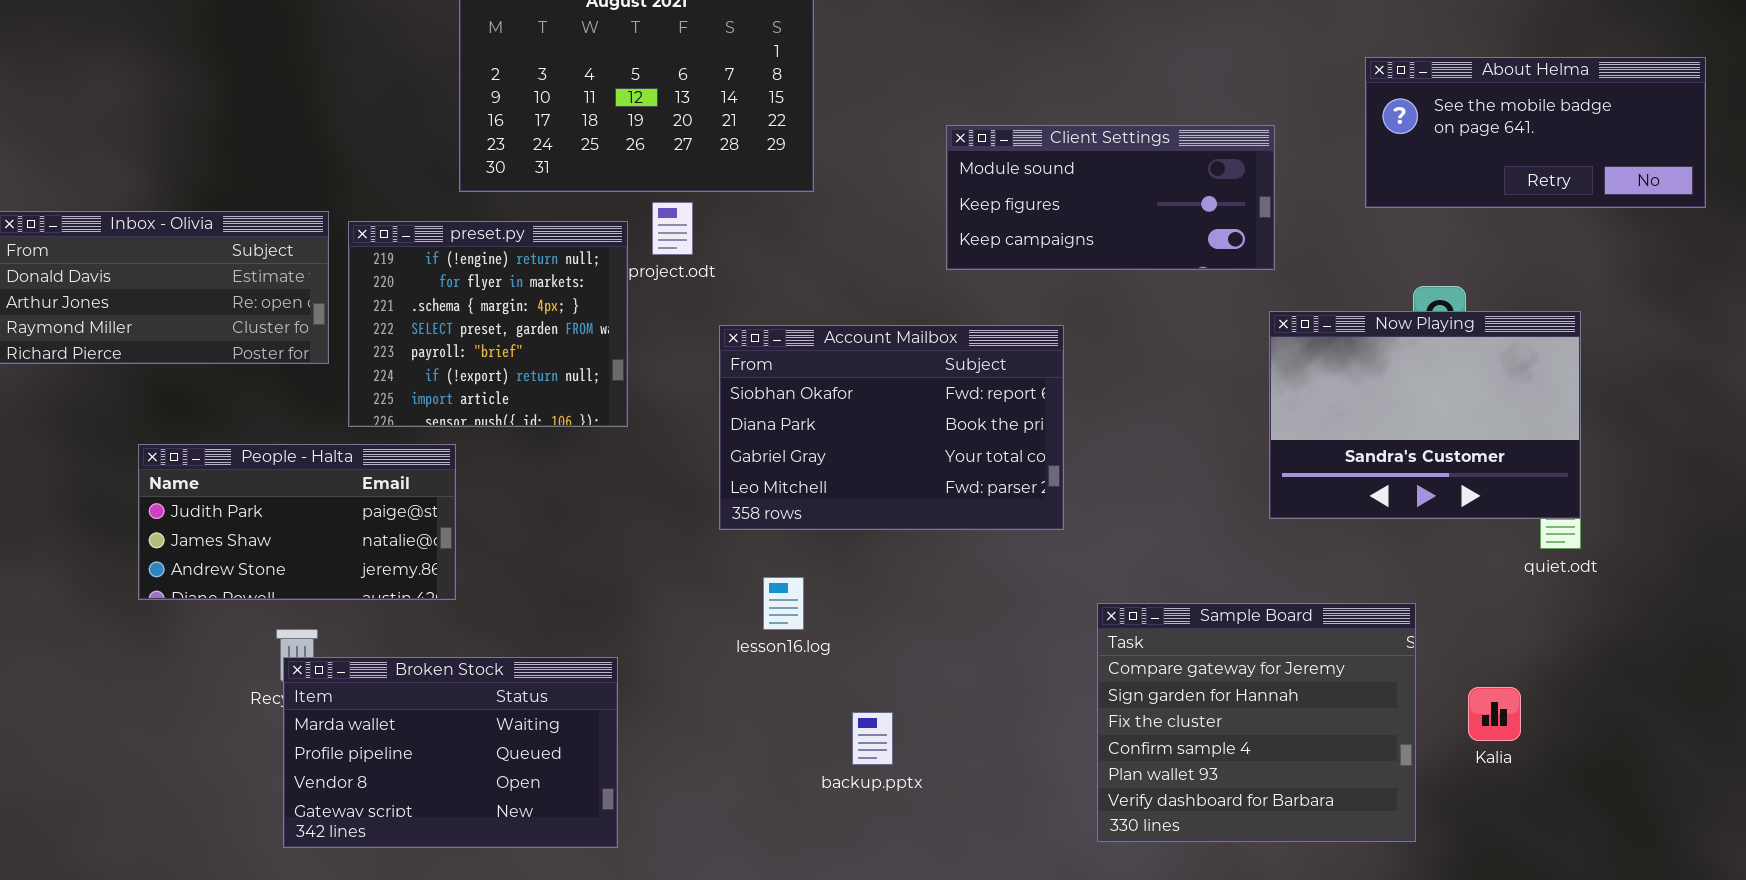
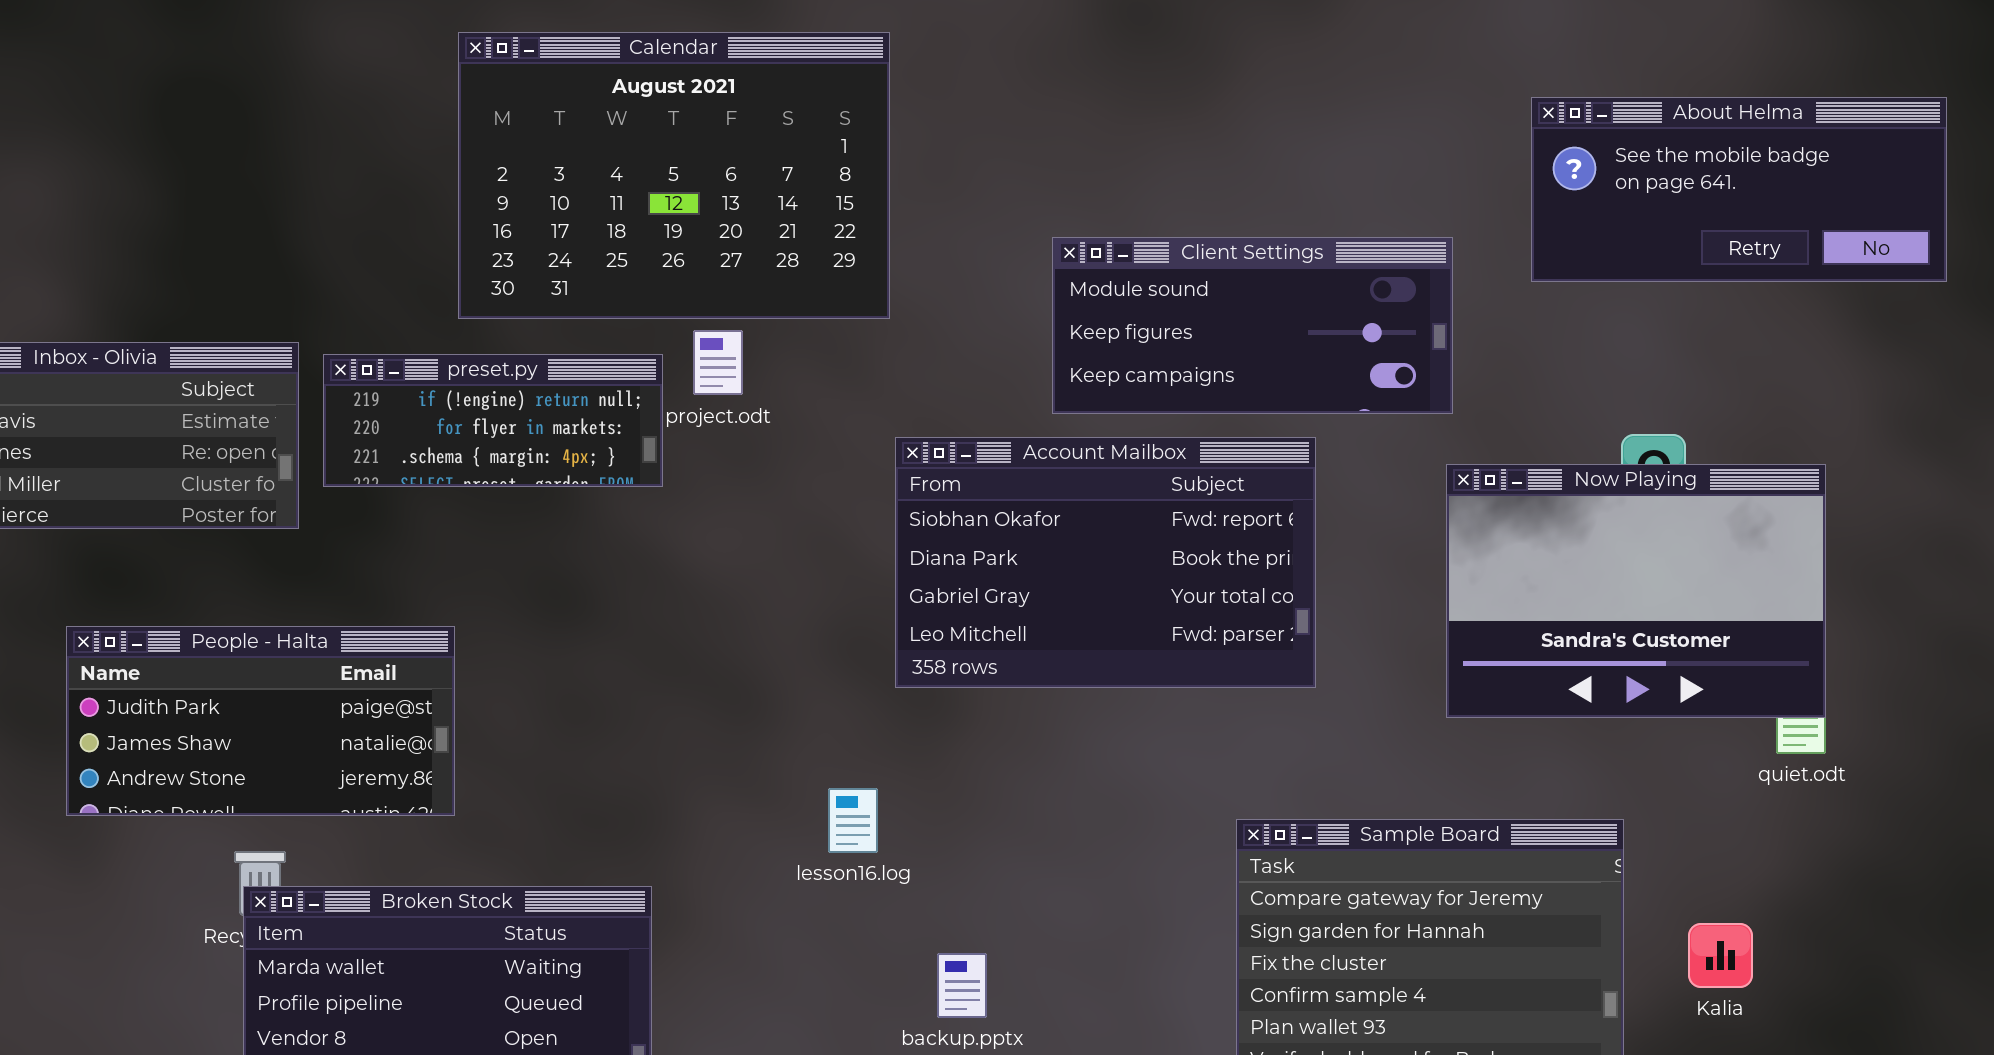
About Helma: [1365,57,1706,208] -> [1531,97,1947,282], moved
preset.py: [348,221,628,427] -> [323,354,663,487], resized
Account Mailbox: [719,325,1064,530] -> [895,437,1316,688], moved

